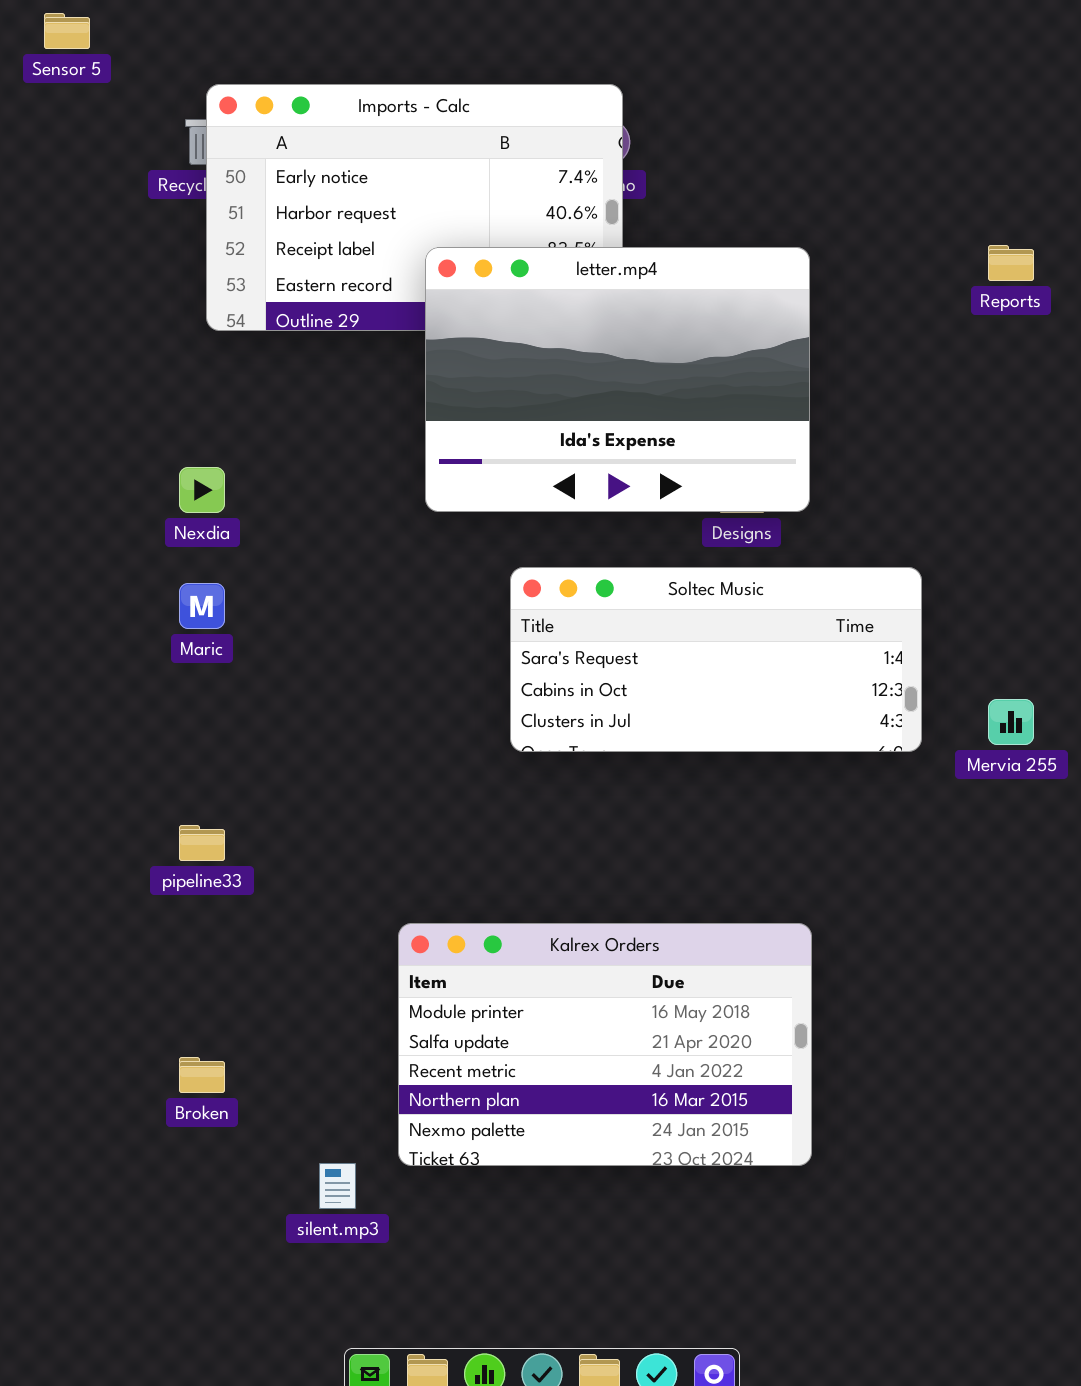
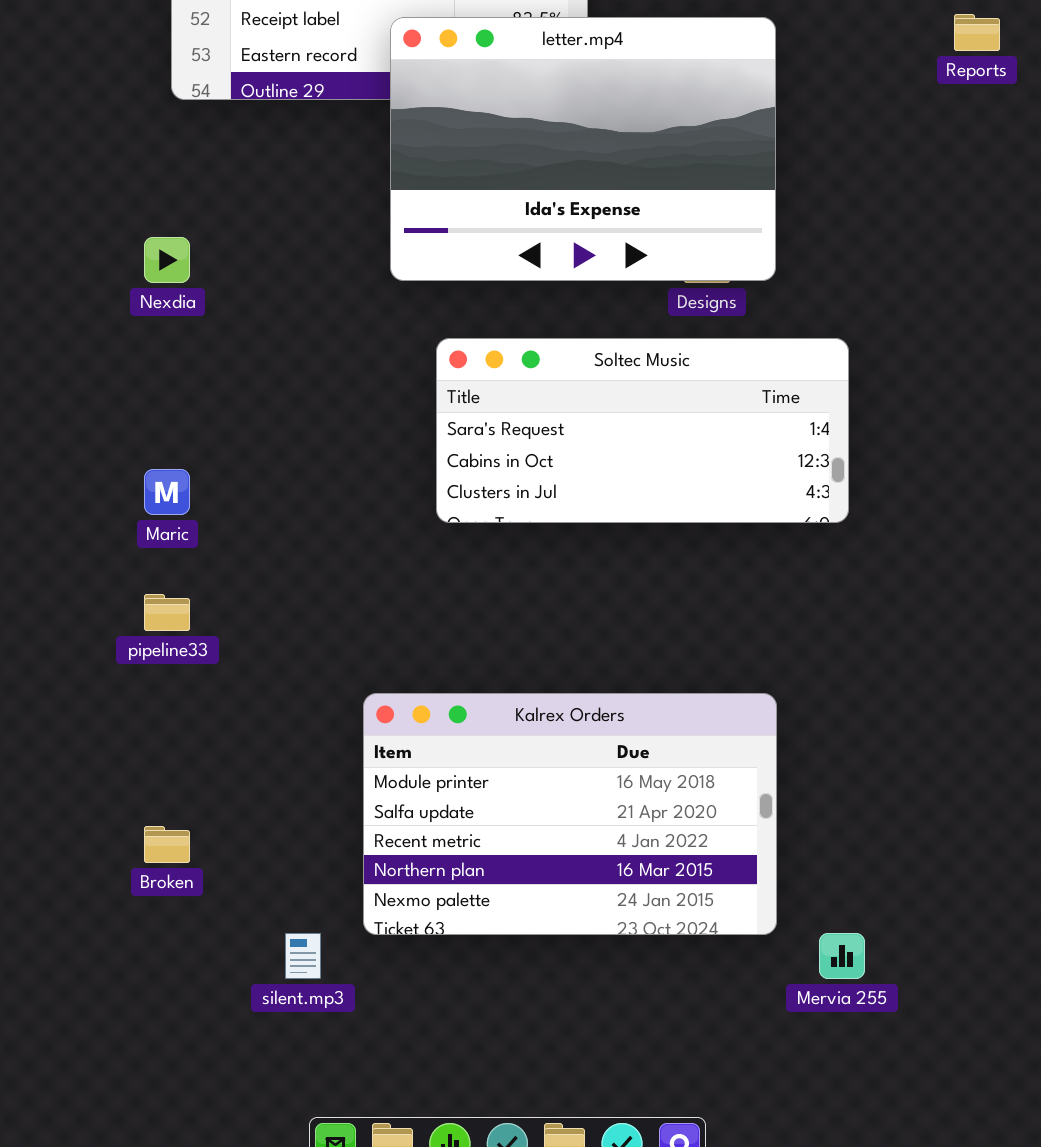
Soltec Music: [510,567,922,752] -> [436,338,849,523], moved
Maric: [179,583,225,629] -> [144,469,190,515], moved
Mervia 255: [988,699,1034,745] -> [819,933,865,979], moved

